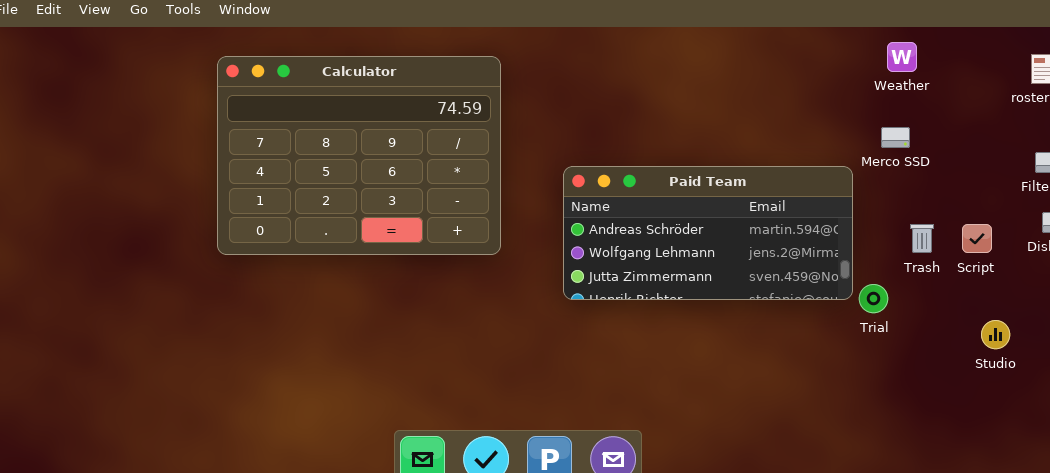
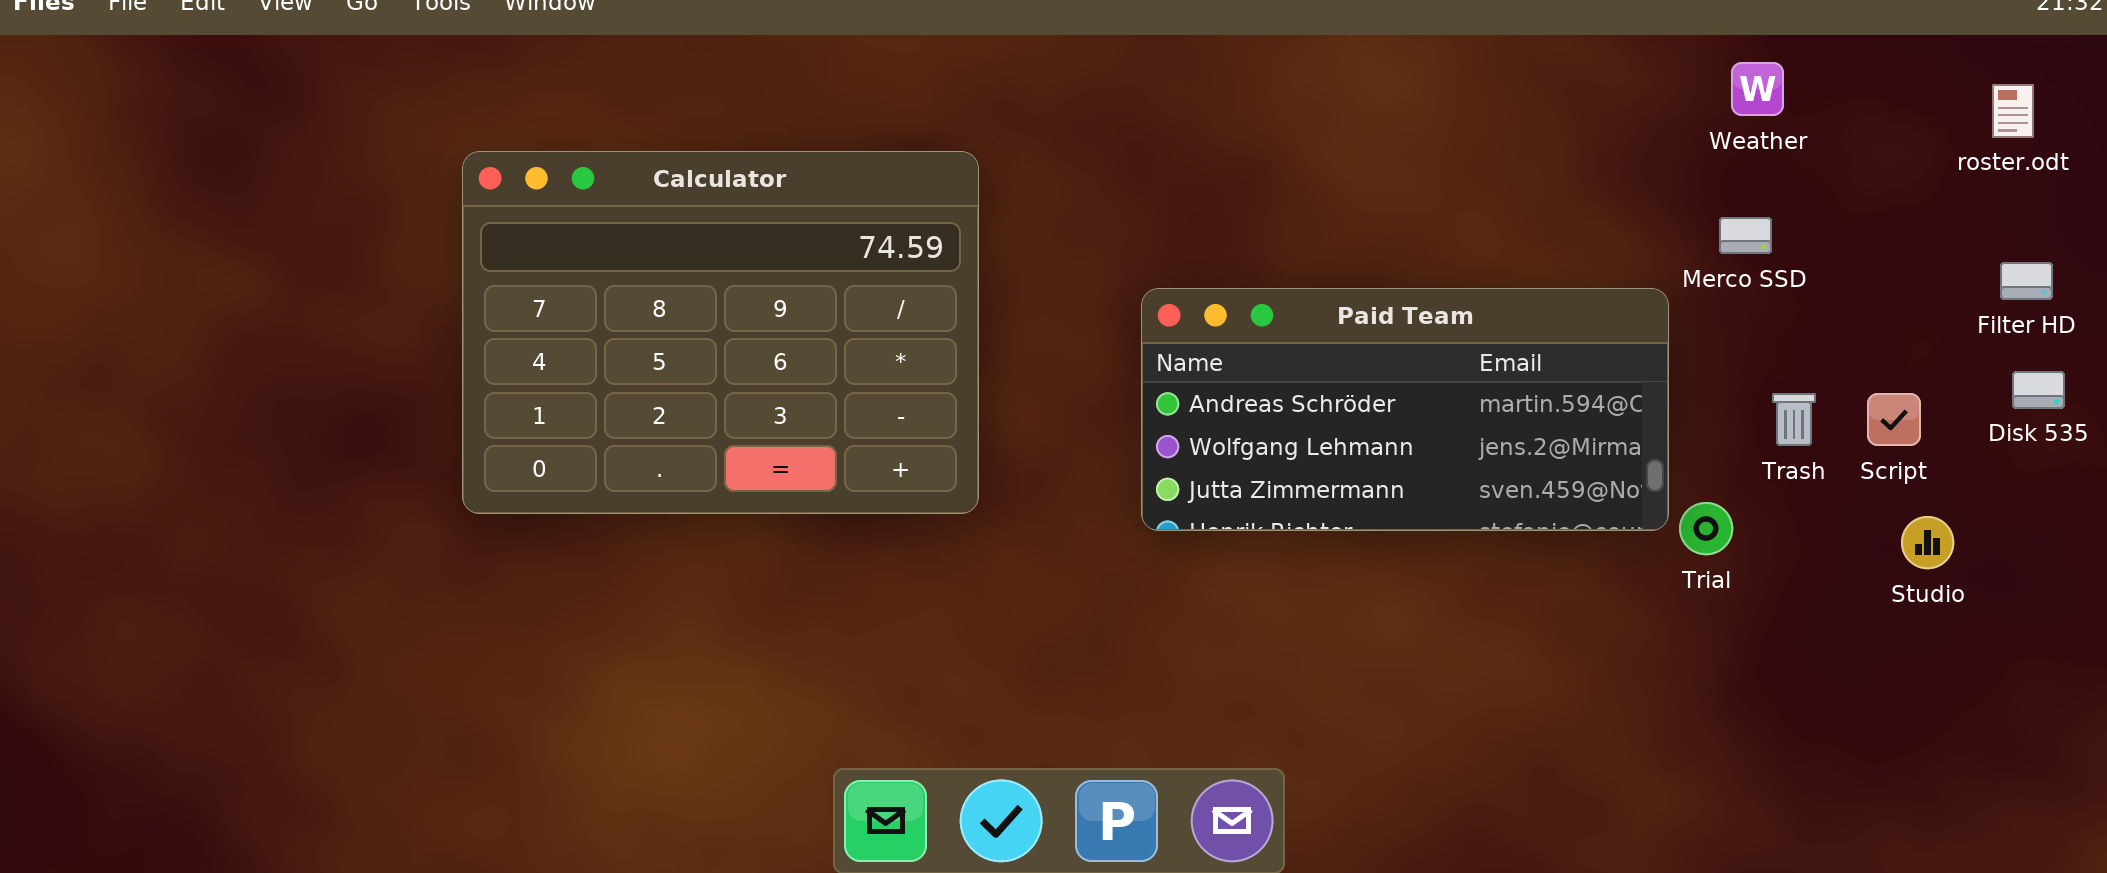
Calculator: [217,56,501,255] -> [462,151,979,514], moved
Studio: [981,320,1010,349] -> [1901,516,1954,569], moved

